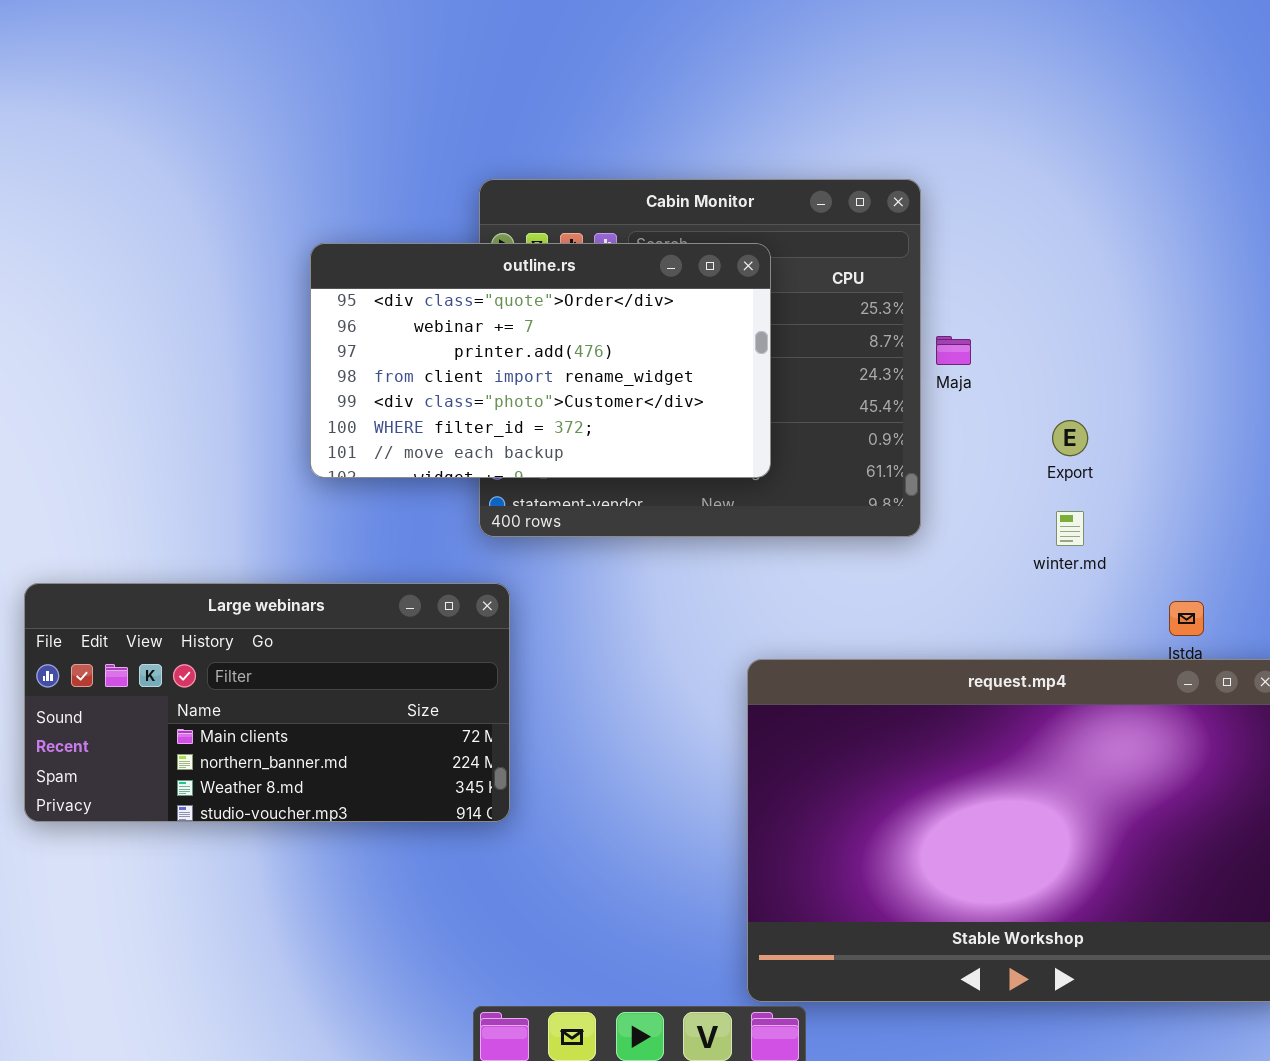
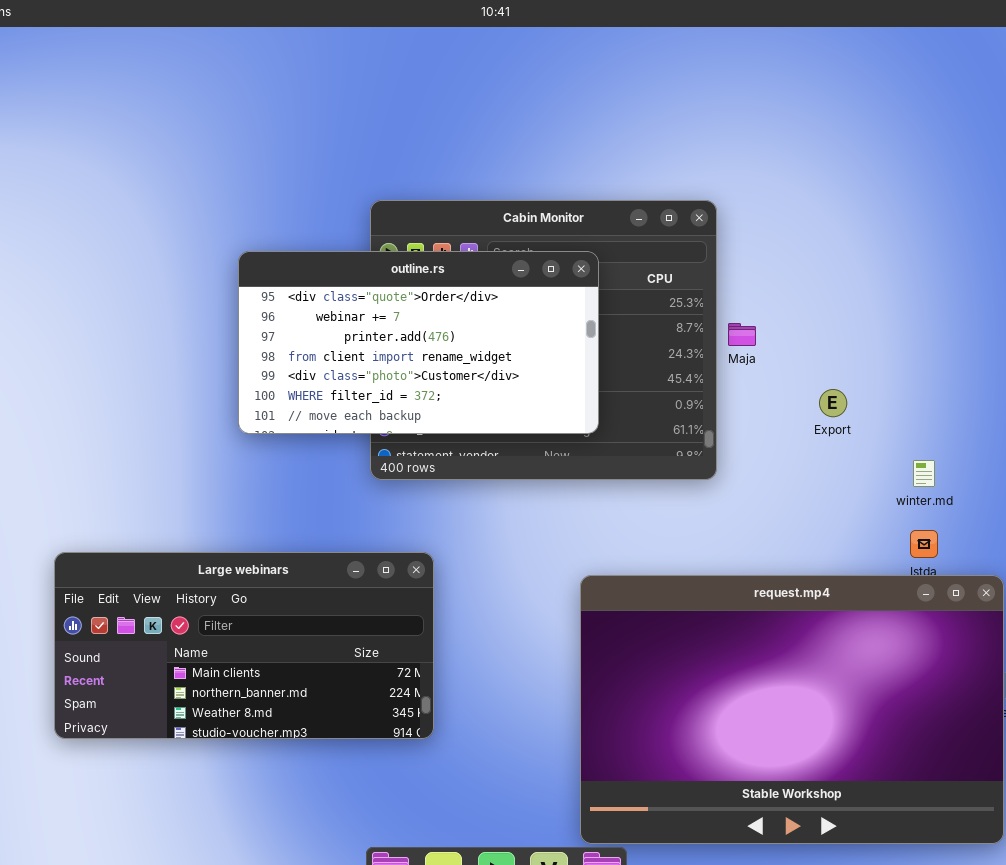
winter.md: [1056,511,1084,546] -> [913,460,935,487], moved
Large webinars: [24,583,510,822] -> [54,552,434,739], moved

